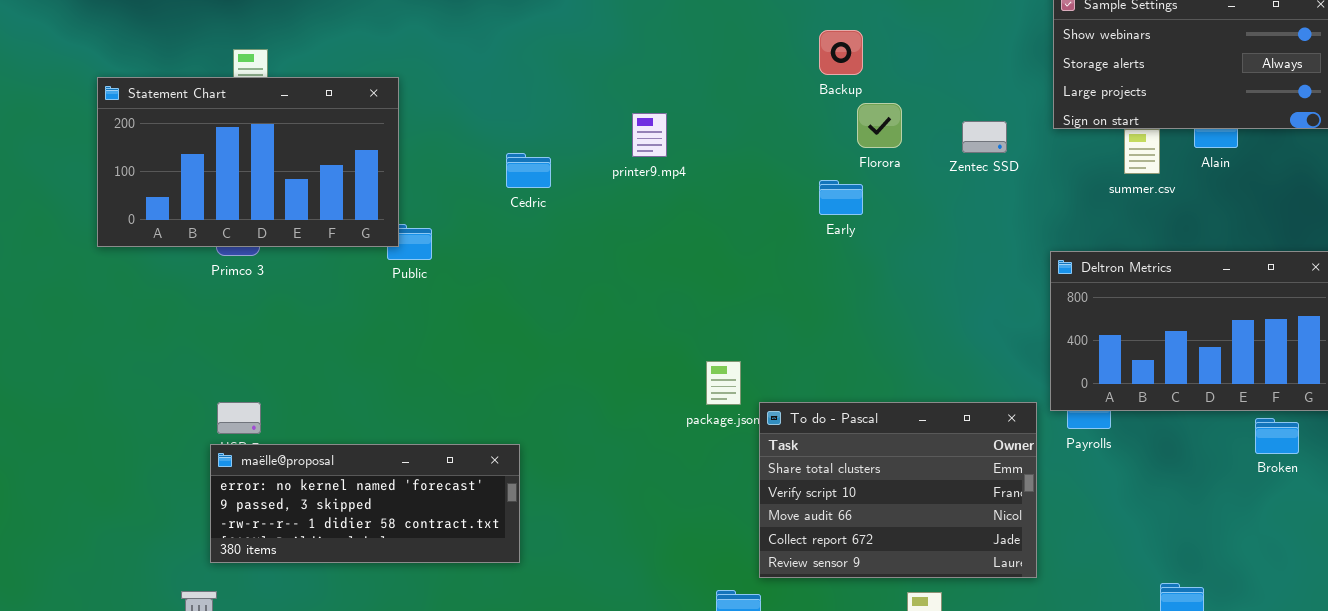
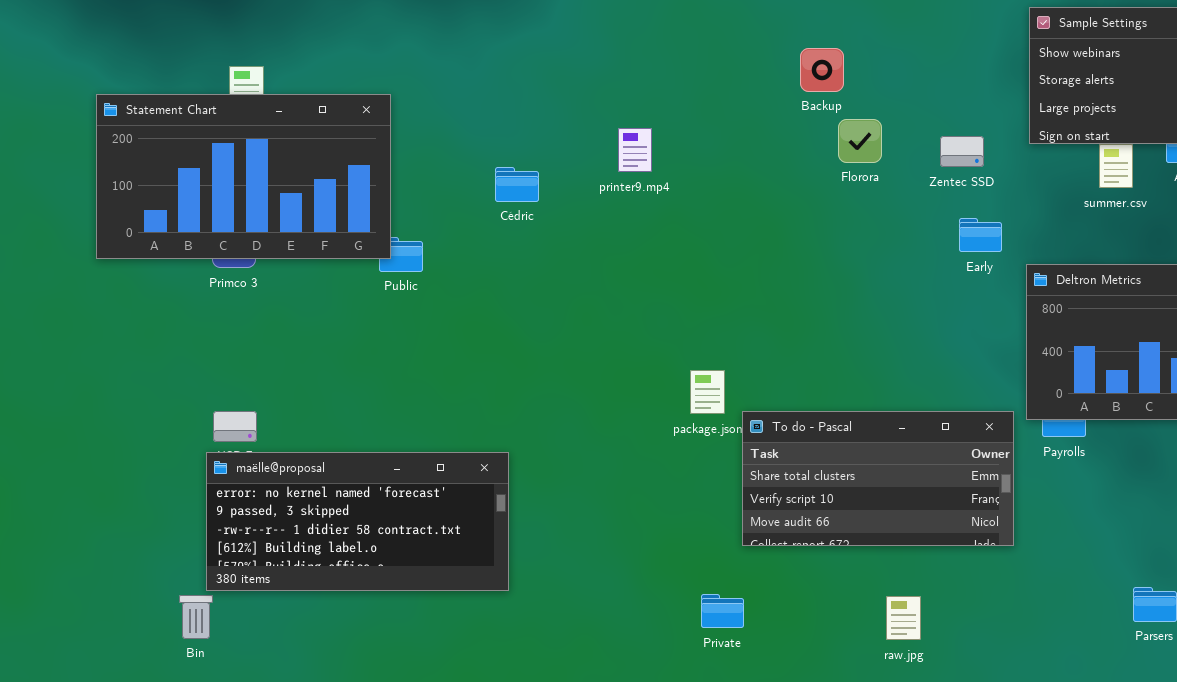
Early: [819,180,863,215] -> [959,218,1002,252], moved
To do - Pascal: [759,402,1037,578] -> [742,411,1014,546], resized
maëlle@proposal: [210,444,520,563] -> [206,452,509,591], resized

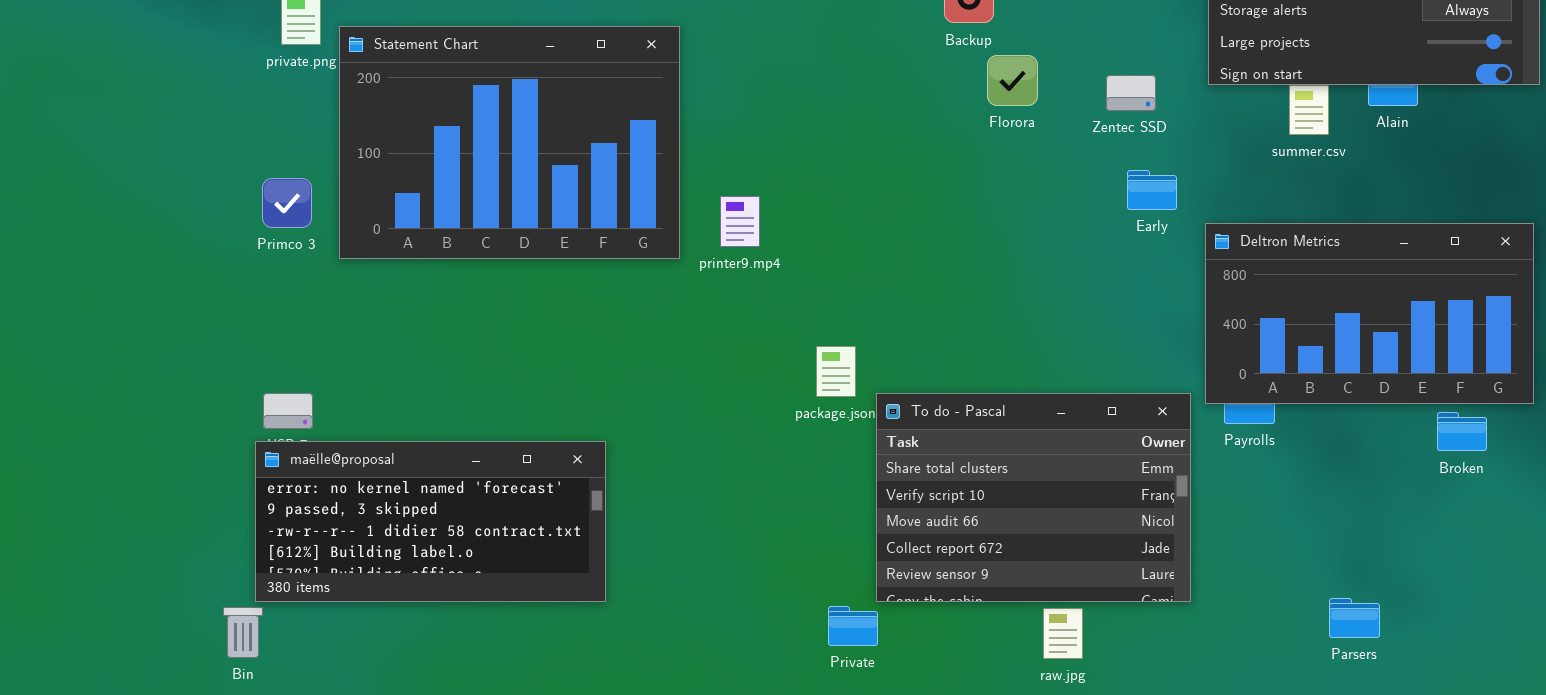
Statement Chart: [96,94,391,259] -> [339,26,680,259], moved, resized
printer9.mp4: [618,128,652,172] -> [720,196,760,247], moved
To do - Pascal: [742,411,1014,546] -> [876,393,1191,602], resized

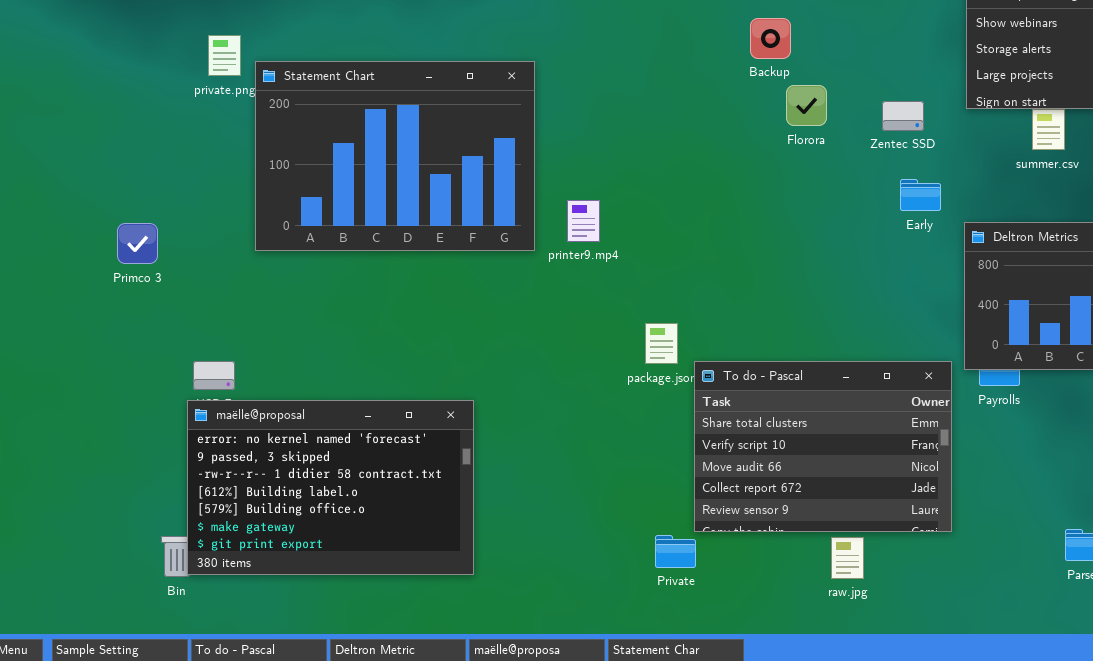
Primco 3: [262,178,312,228] -> [117,223,158,264], moved
maëlle@proposal: [255,441,606,602] -> [187,400,474,575], resized

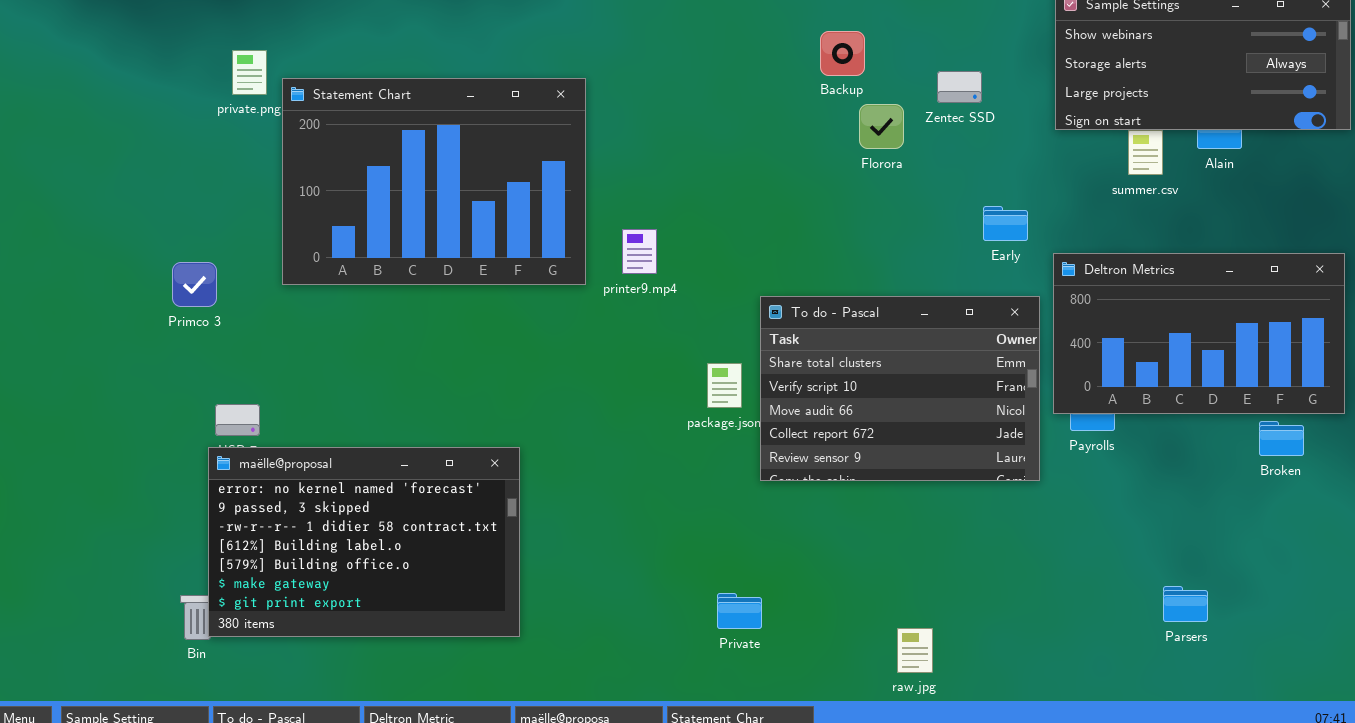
Zentec SSD: [882,101,924,131] -> [937,71,982,103], moved
Primco 3: [117,223,158,264] -> [172,262,217,307], moved
To do - Pascal: [694,361,952,532] -> [760,296,1040,481], moved
raw.jpg: [831,537,864,579] -> [897,628,933,673], moved

